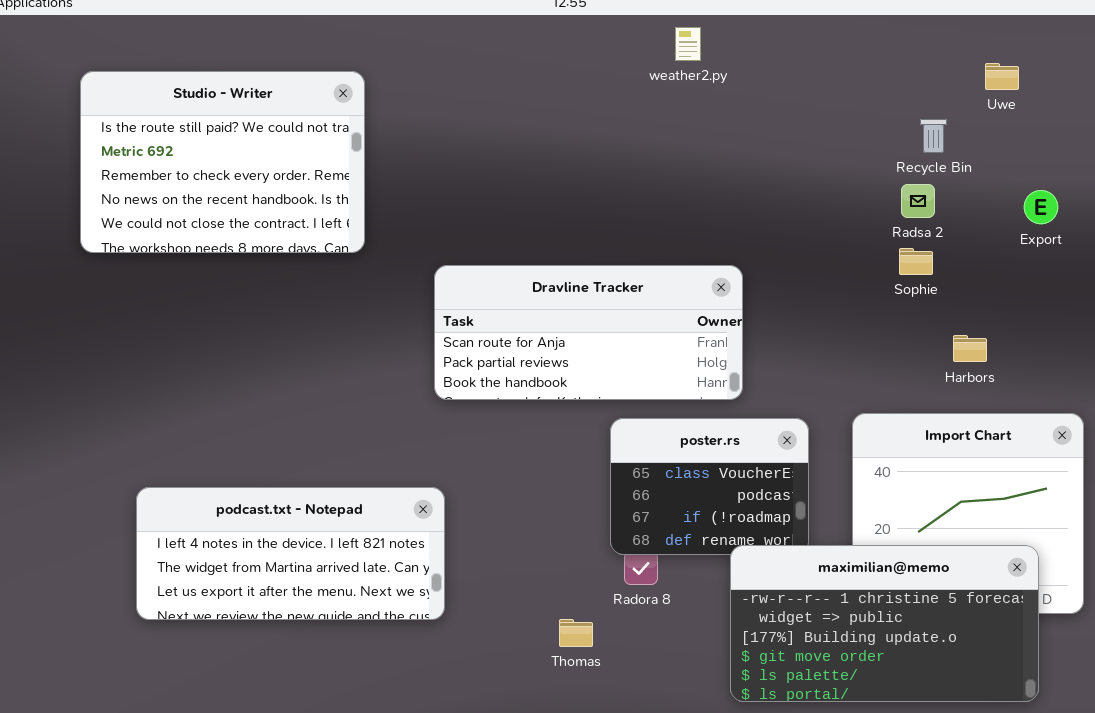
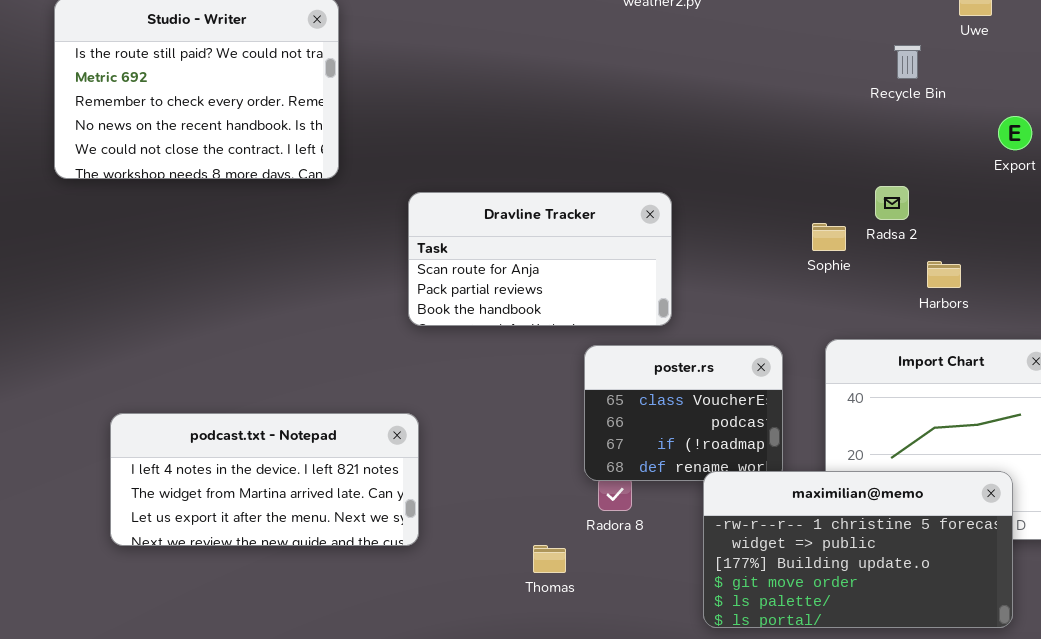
Radsa 2: [901,184,935,218] -> [875,186,909,220], moved
Sophie: [899,248,933,275] -> [812,223,846,251], moved
Dravline Tracker: [434,265,743,400] -> [408,192,672,326], resized

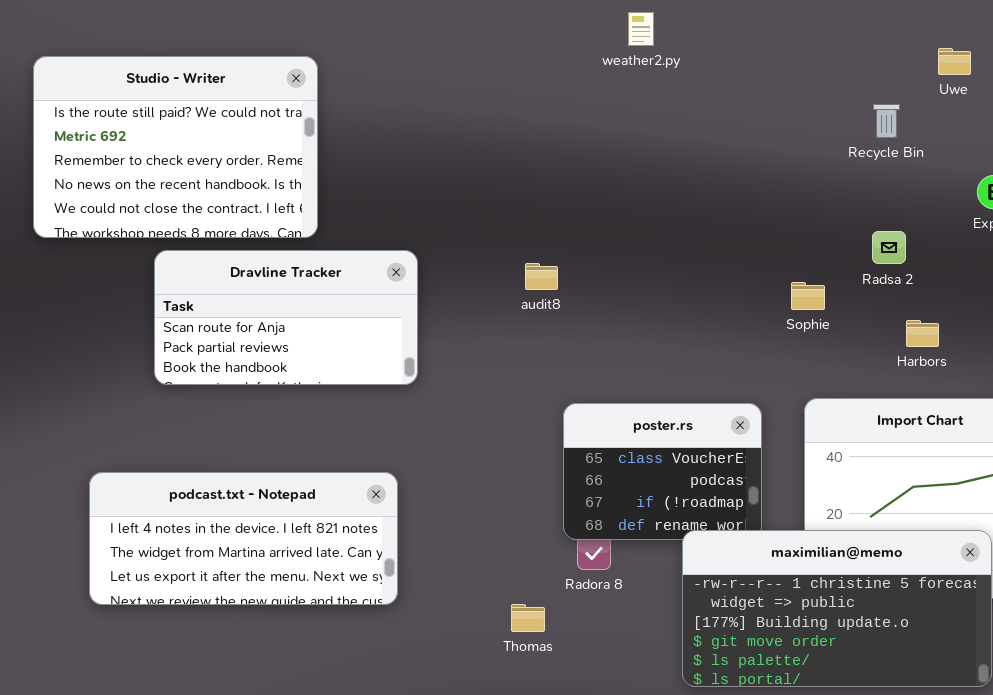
Radsa 2: [875,186,909,220] -> [872,231,906,264], moved
Dravline Tracker: [408,192,672,326] -> [154,250,418,385], moved

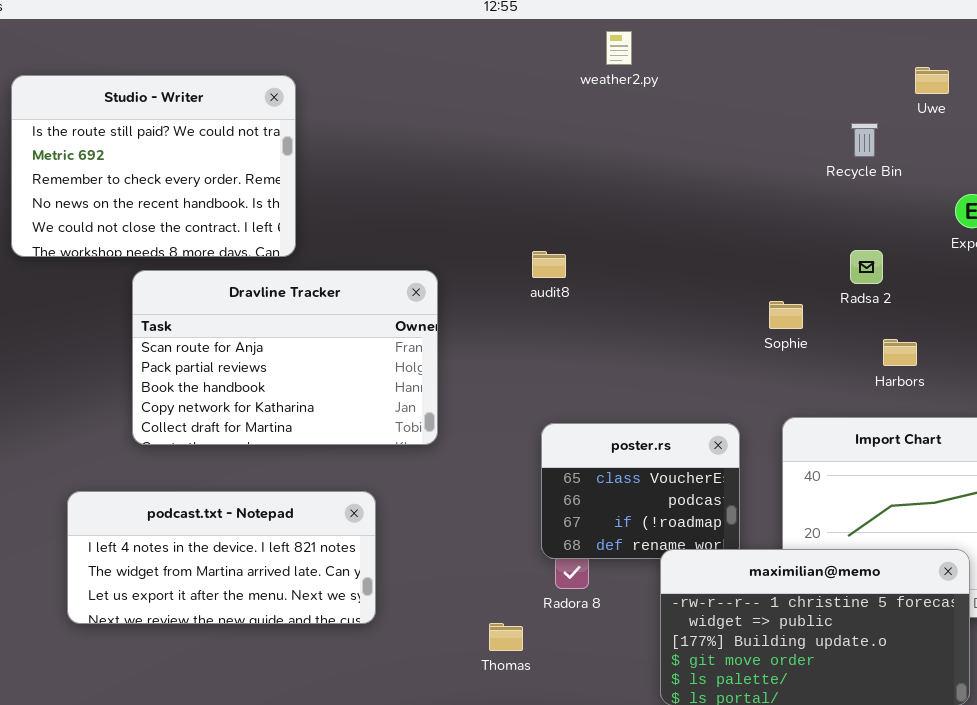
Dravline Tracker: [154,250,418,385] -> [132,270,438,445], resized
audit8: [525,263,558,290] -> [532,251,566,278], moved

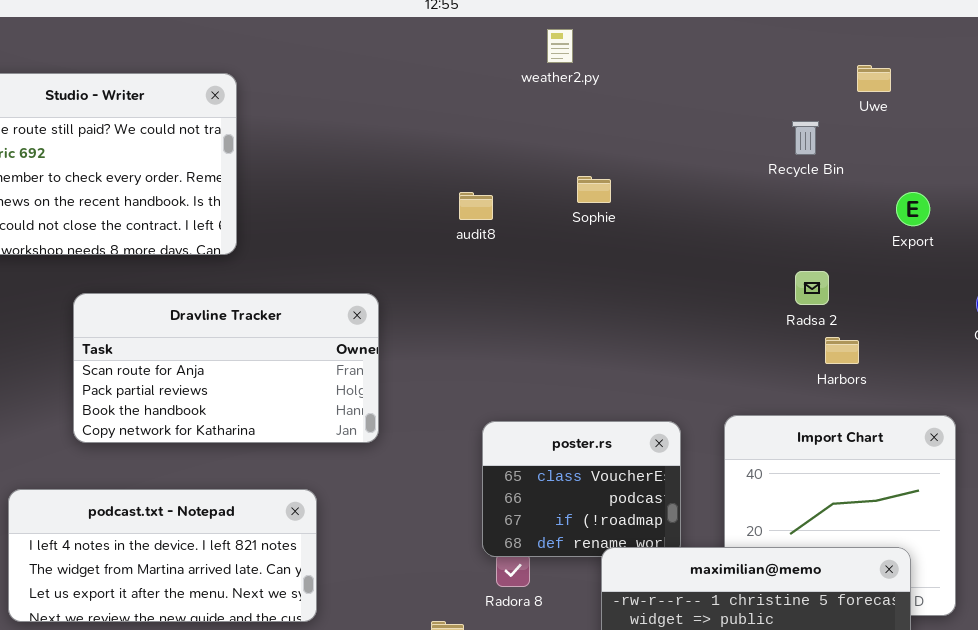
Radsa 2: [850,250,883,284] -> [795,271,829,305], moved
audit8: [532,251,566,278] -> [459,192,493,220], moved
Dravline Tracker: [132,270,438,445] -> [73,293,379,443], resized
Sophie: [769,301,803,329] -> [577,176,611,203], moved

